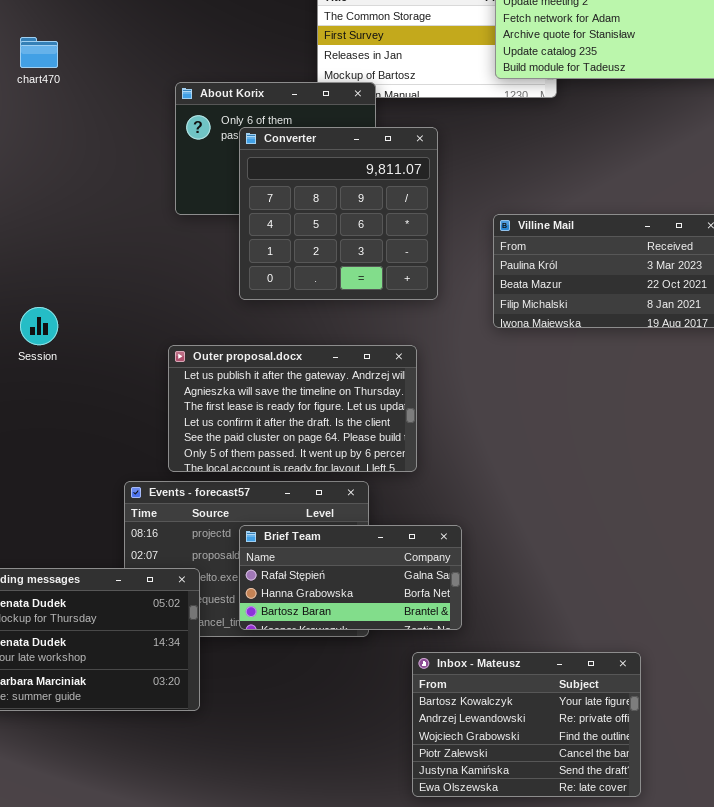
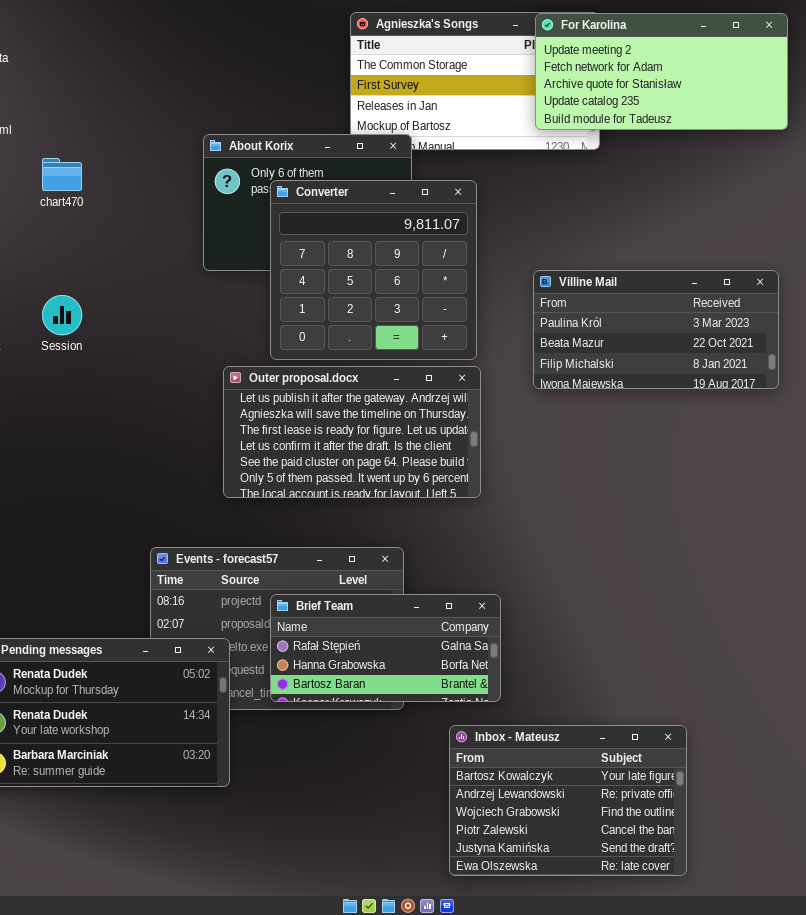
chart470: [20,37,58,68] -> [42,158,82,191], moved
Session: [20,307,58,345] -> [42,295,82,335], moved
Outer proposal.docx: [168,345,417,472] -> [223,366,481,498], moved

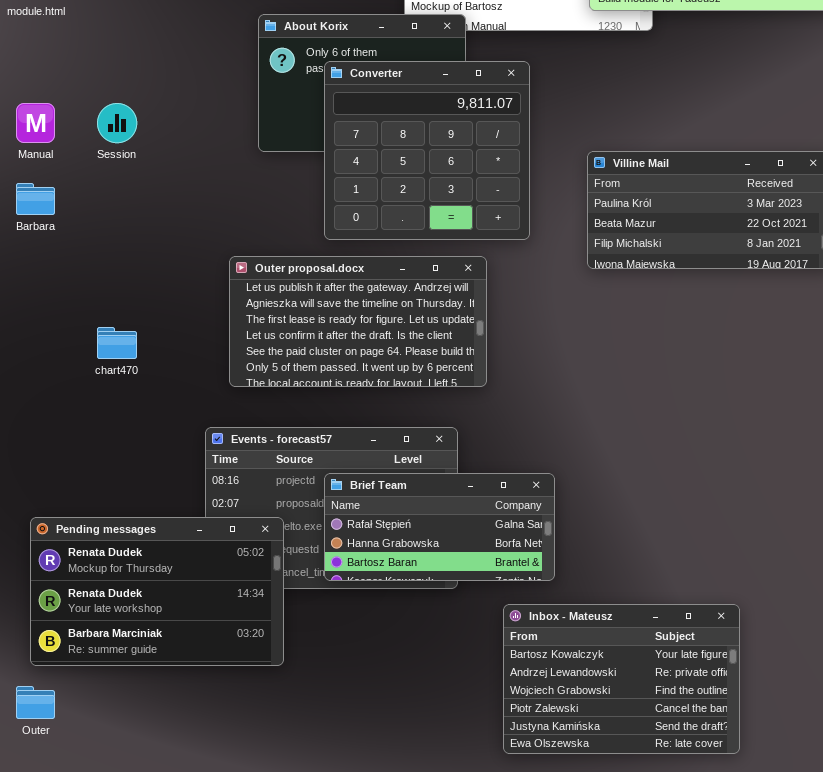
chart470: [42,158,82,191] -> [97,327,137,359], moved
Session: [42,295,82,335] -> [97,103,137,143], moved
Outer proposal.docx: [223,366,481,498] -> [229,256,487,387], moved

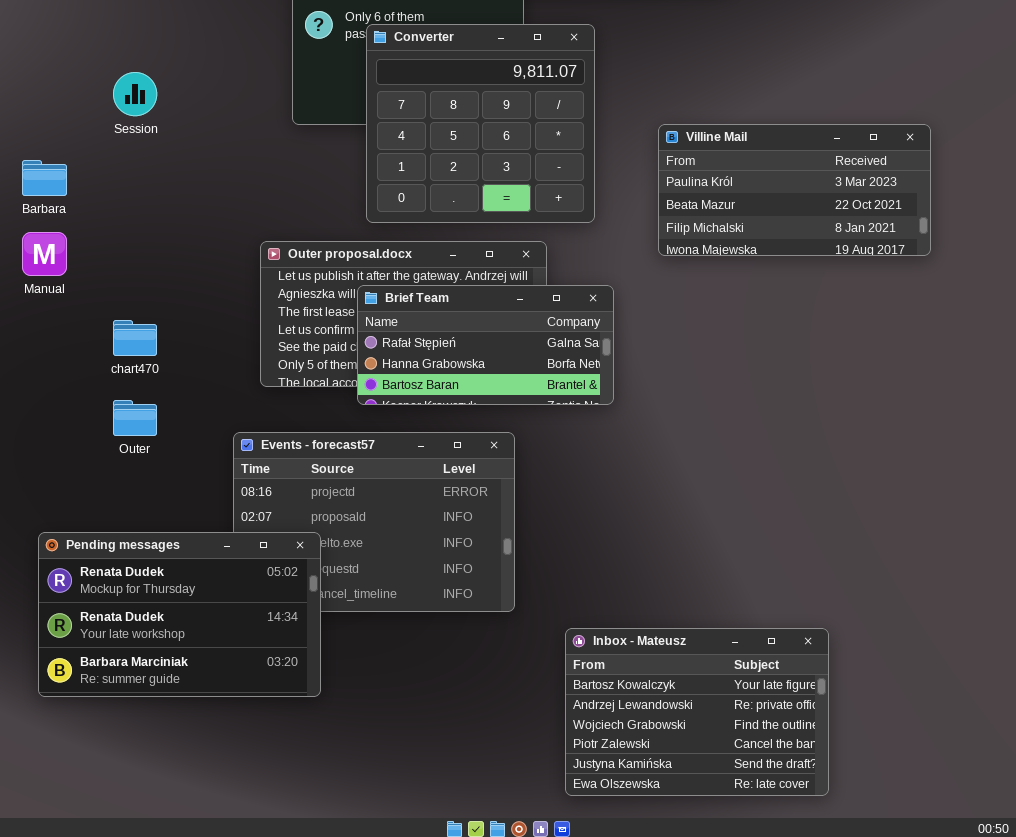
Manual: [16,103,55,143] -> [22,232,67,276], moved
Brief Team: [324,473,555,581] -> [357,285,614,405], moved
Outer: [16,686,55,719] -> [113,400,157,436], moved

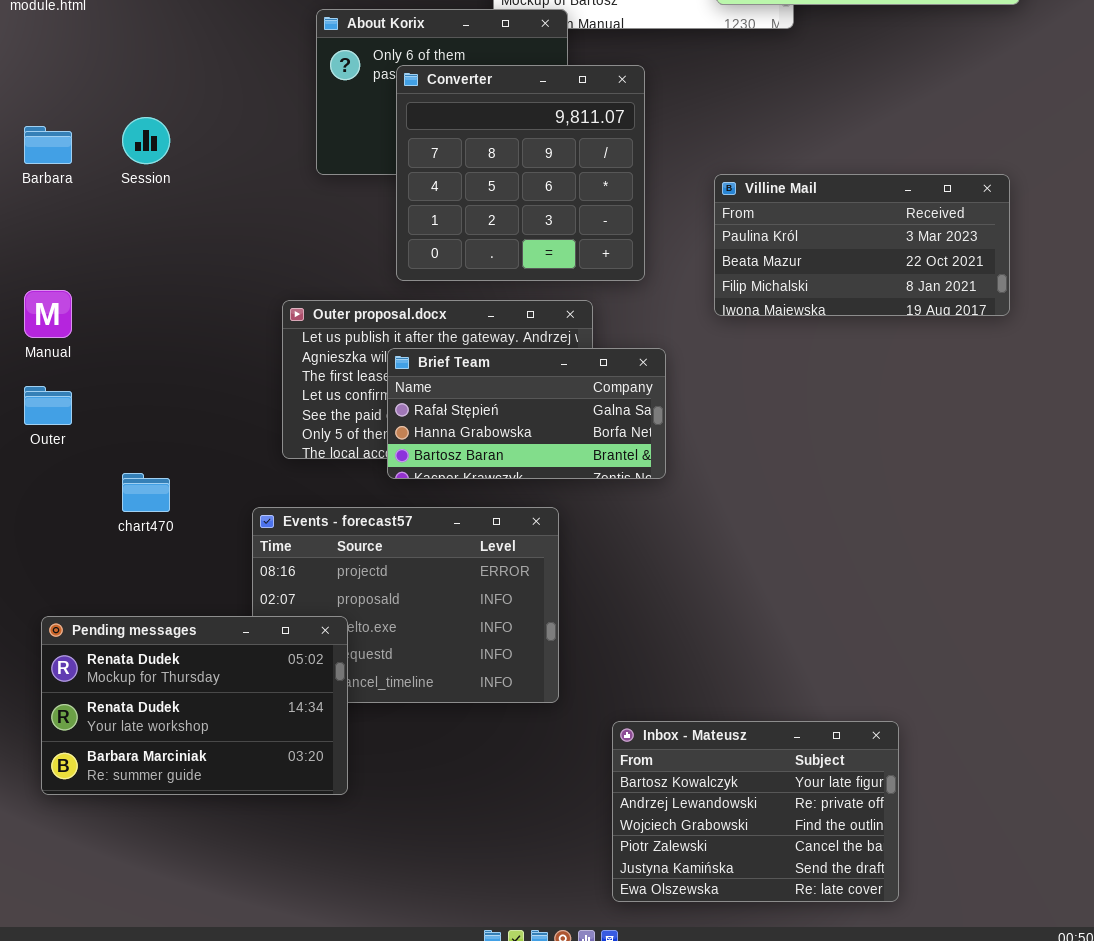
Barbara: [22,160,67,196] -> [24,126,72,164], moved
chart470: [113,320,157,356] -> [122,473,170,512], moved
Outer: [113,400,157,436] -> [24,386,72,425], moved

